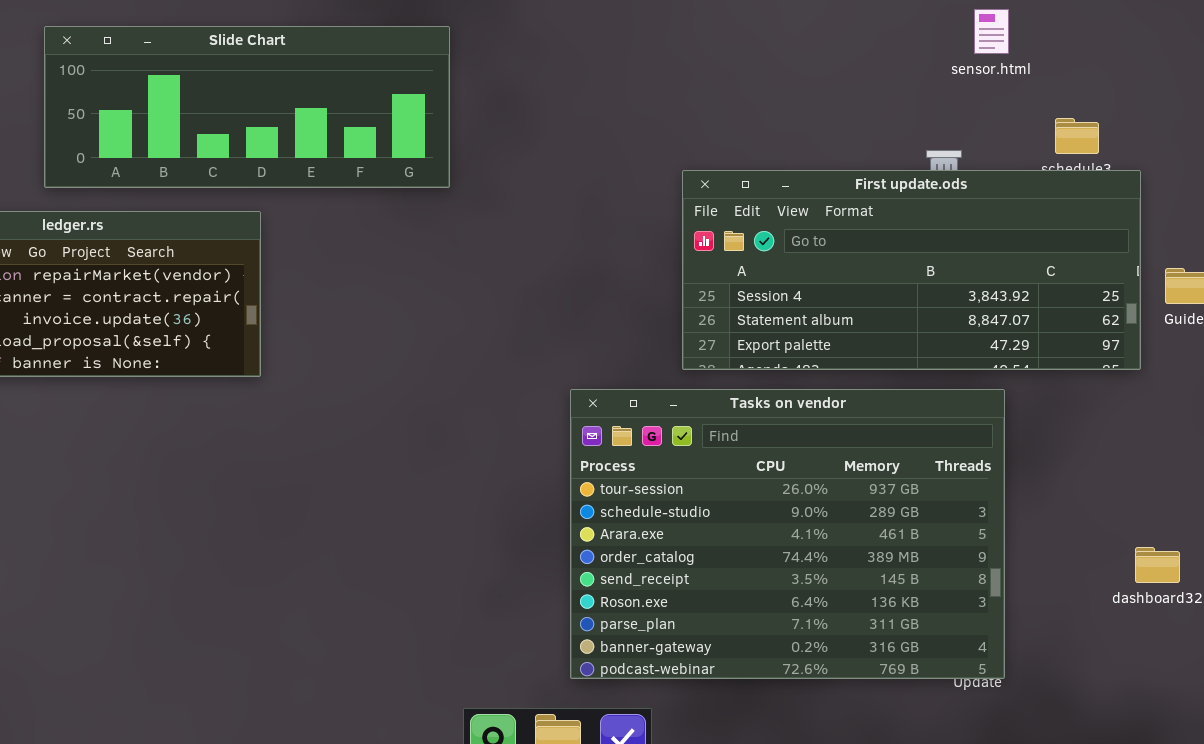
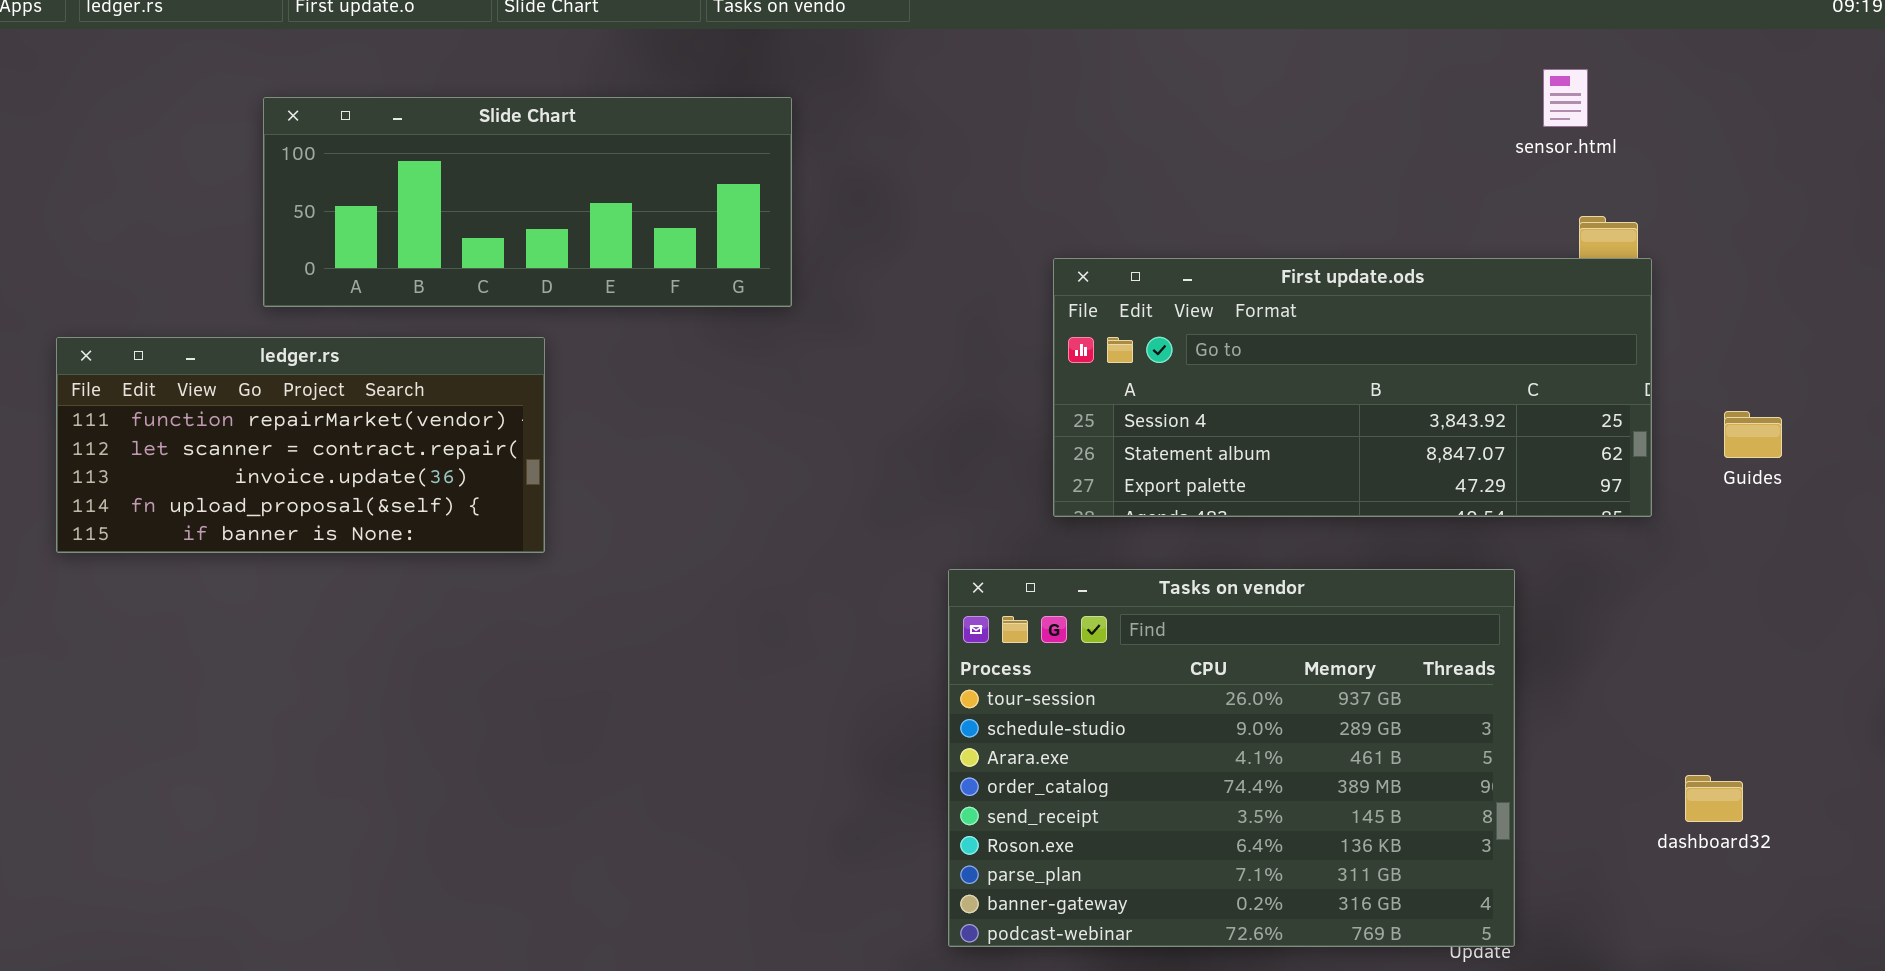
sensor.html: [974,9,1009,54] -> [1543,69,1588,127], moved
First update.ods: [682,170,1141,370] -> [1053,258,1652,517], moved

